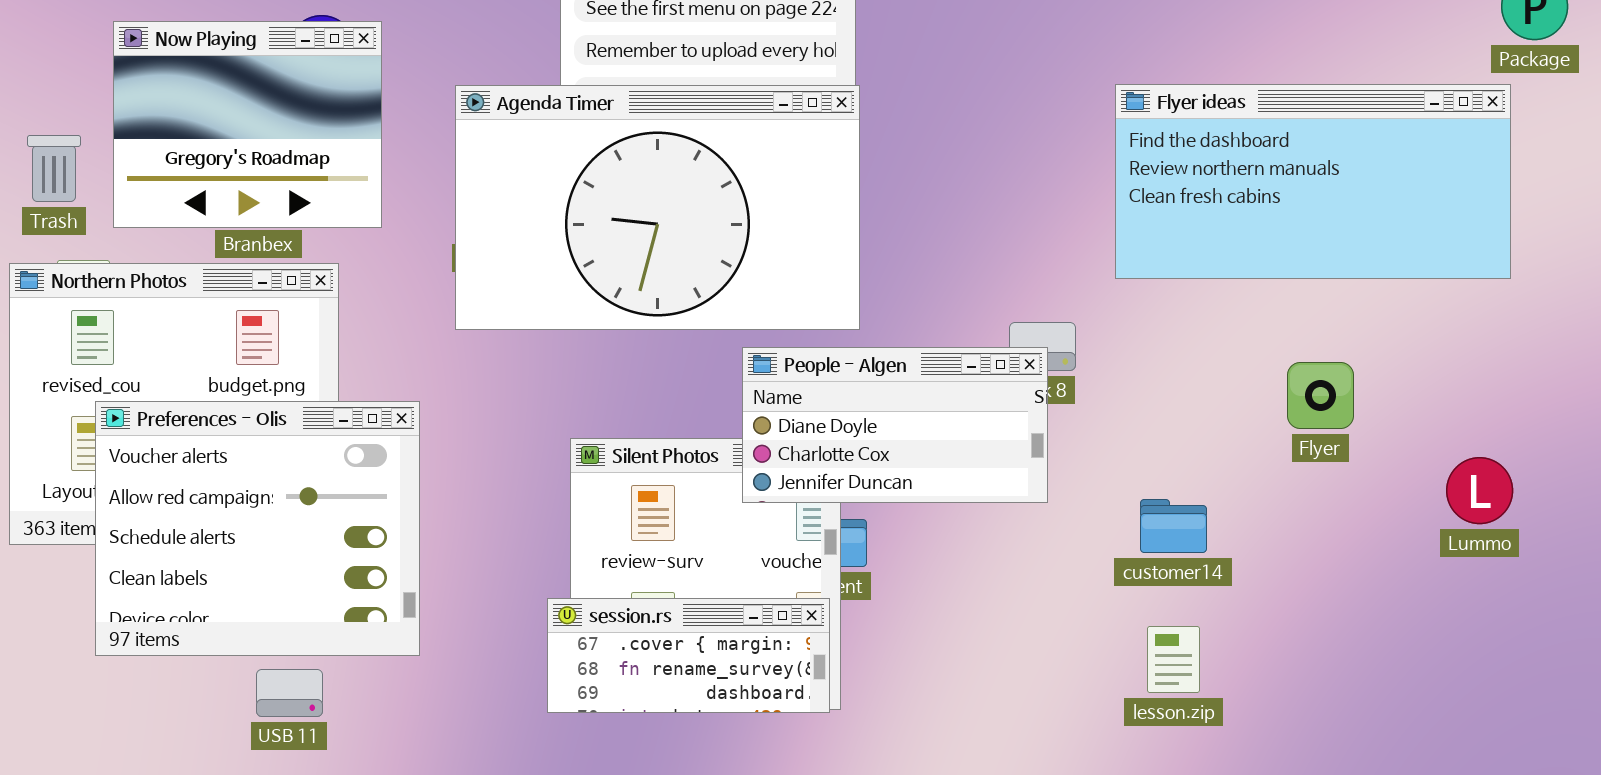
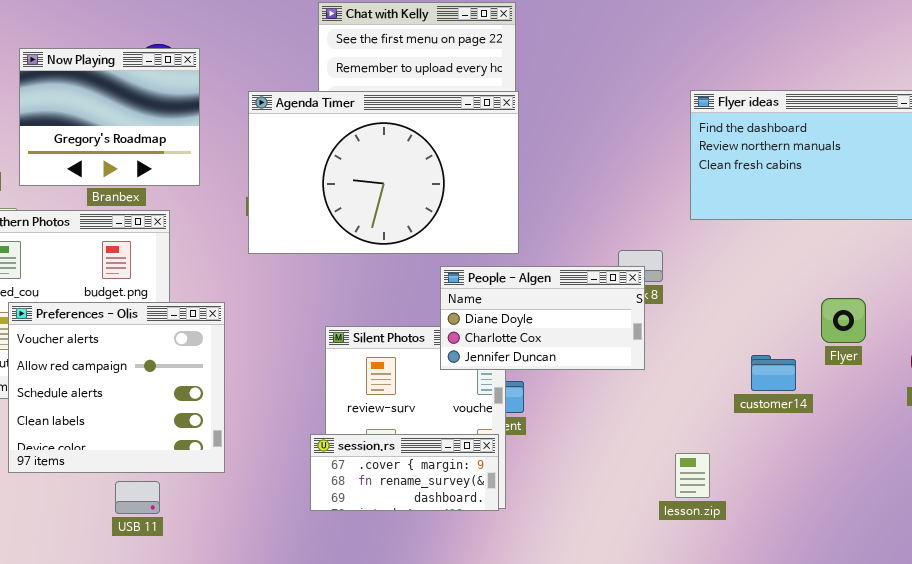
Flyer: [1287,362,1354,429] -> [821,298,866,343], moved
customer14: [1140,499,1207,553] -> [751,355,796,391], moved
lesson.zip: [1147,626,1200,693] -> [675,453,710,498], moved

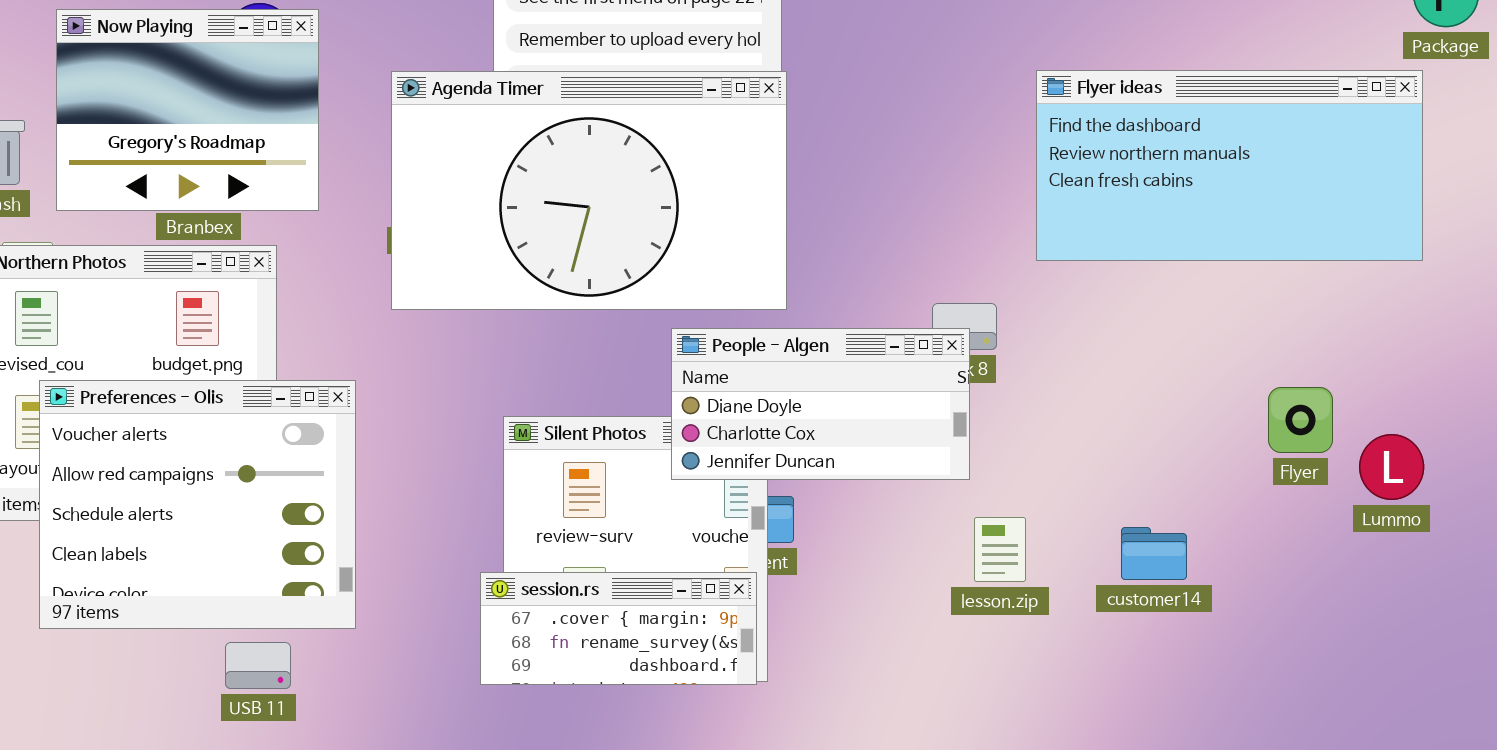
Flyer: [821,298,866,343] -> [1268,387,1333,453], moved
customer14: [751,355,796,391] -> [1121,527,1187,580], moved
lesson.zip: [675,453,710,498] -> [974,517,1026,582], moved
USB 11: [115,481,160,514] -> [225,642,291,689], moved

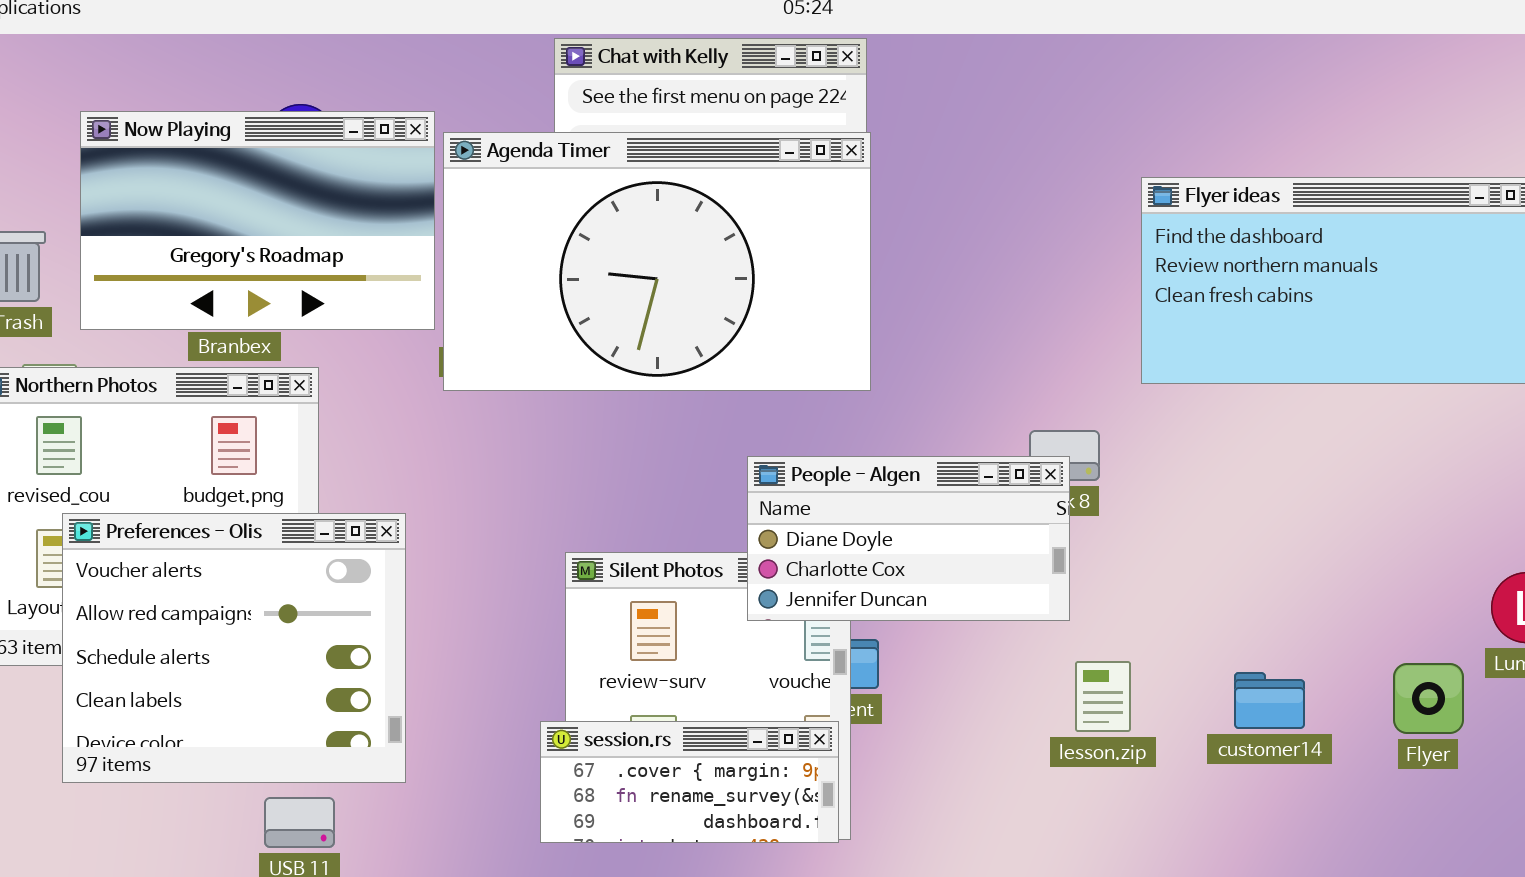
Now Playing: [56,9,319,211] -> [80,111,435,330], resized
Agenda Timer: [391,71,787,310] -> [443,132,871,391], moved
Flyer: [1268,387,1333,453] -> [1393,663,1464,734], moved

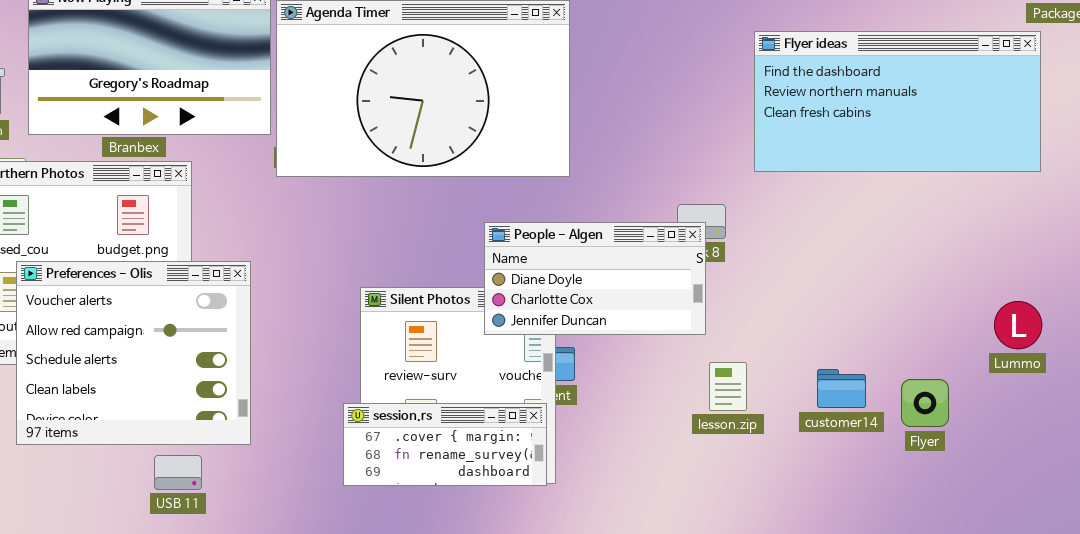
Flyer: [1393,663,1464,734] -> [901,379,949,427], moved

